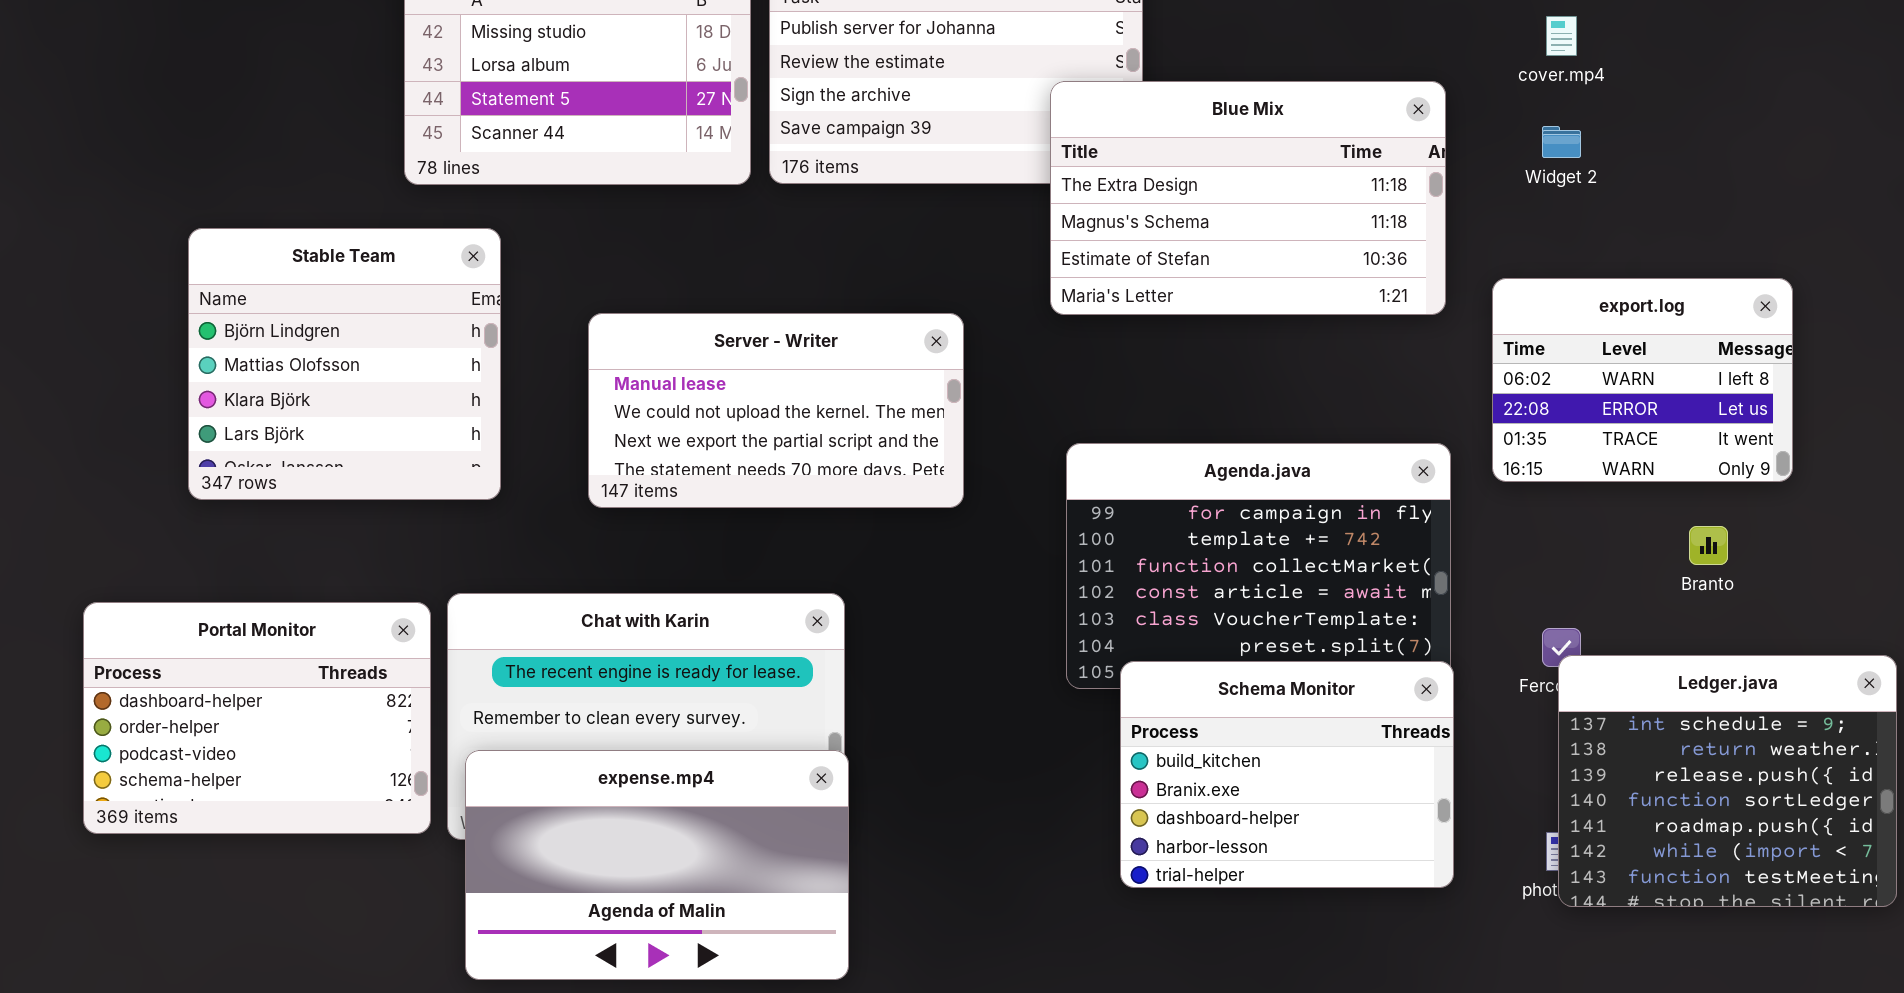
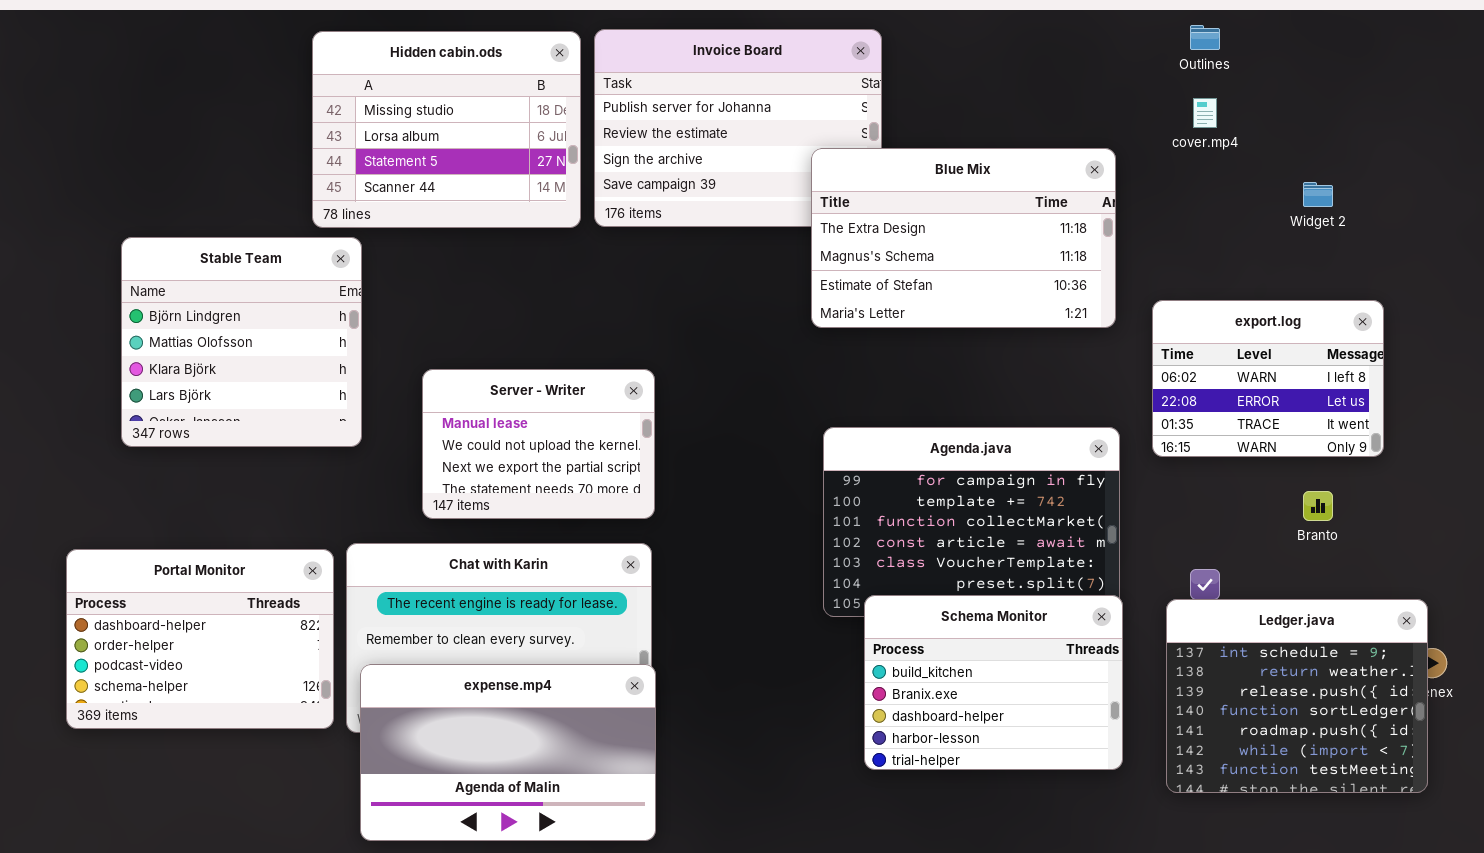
Widget 2: [1542,126,1581,158] -> [1303,182,1333,207], moved
Stable Team: [188,228,501,500] -> [121,237,362,447], moved
Server - Writer: [588,313,964,508] -> [422,369,655,519], moved, resized
Ledger.java: [1558,655,1897,907] -> [1166,599,1428,793], moved

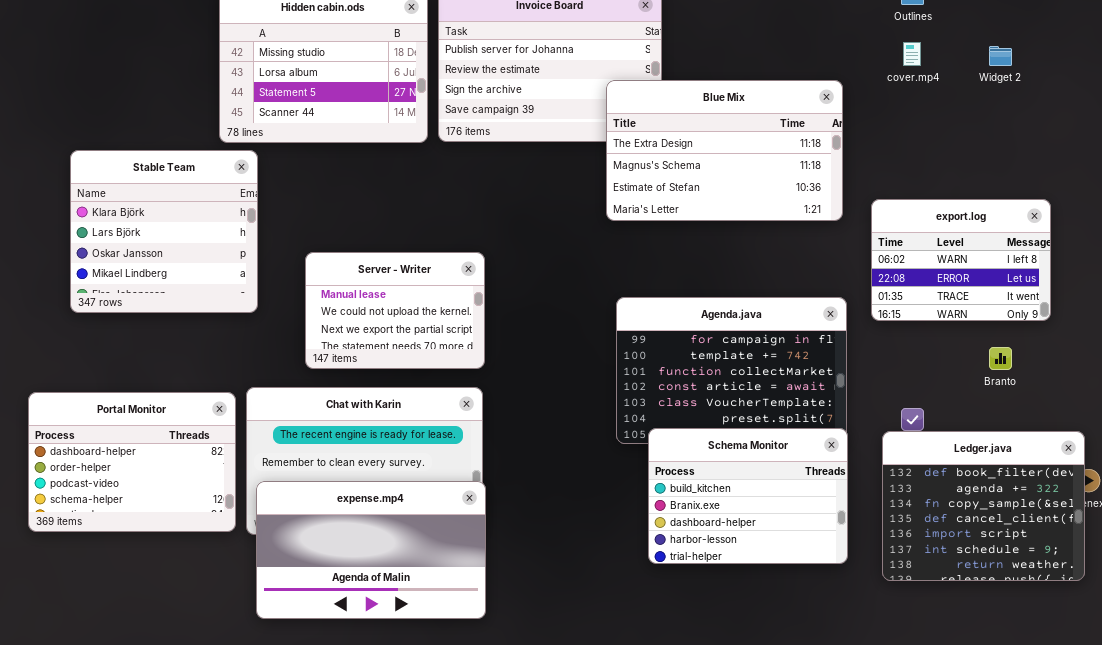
Widget 2: [1303,182,1333,207] -> [989,46,1012,66], moved
Stable Team: [121,237,362,447] -> [70,150,258,313], scrolled down 2 rows
Ledger.java: [1166,599,1428,793] -> [882,431,1085,581], scrolled up 5 rows

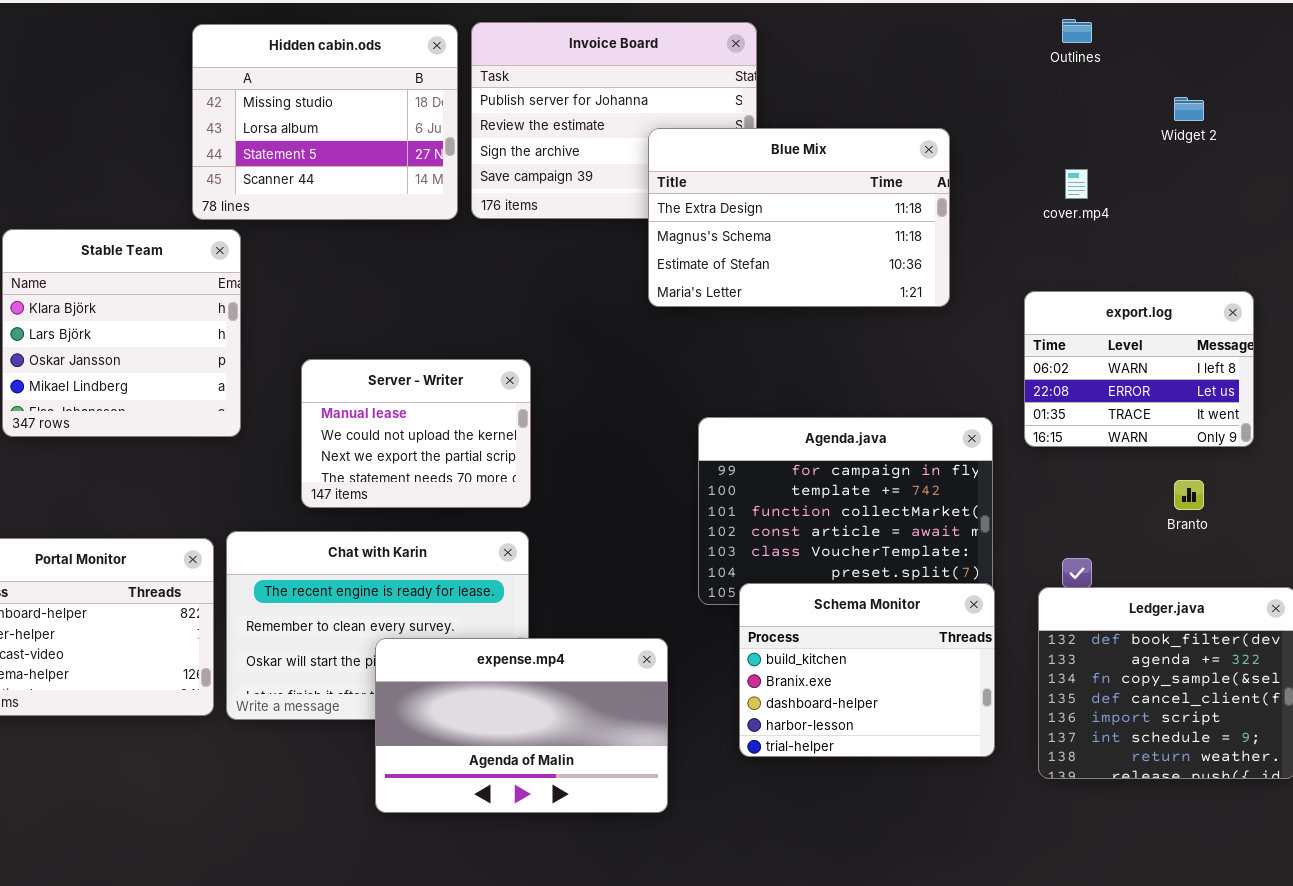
cover.mp4: [903,42,921,66] -> [1065,169,1088,199], moved
Blue Mix: [606,80,843,221] -> [648,128,950,307], moved
expense.mp4: [256,481,486,619] -> [375,638,668,813], moved

